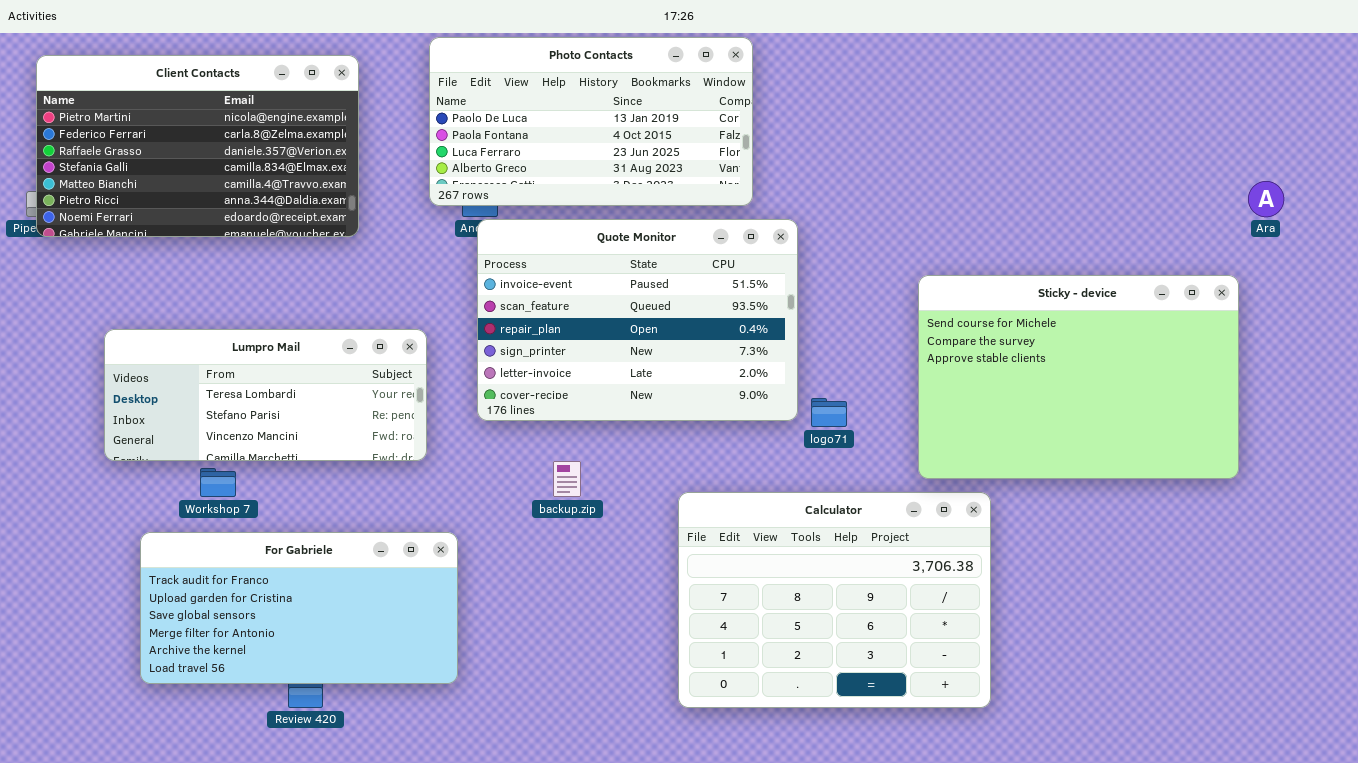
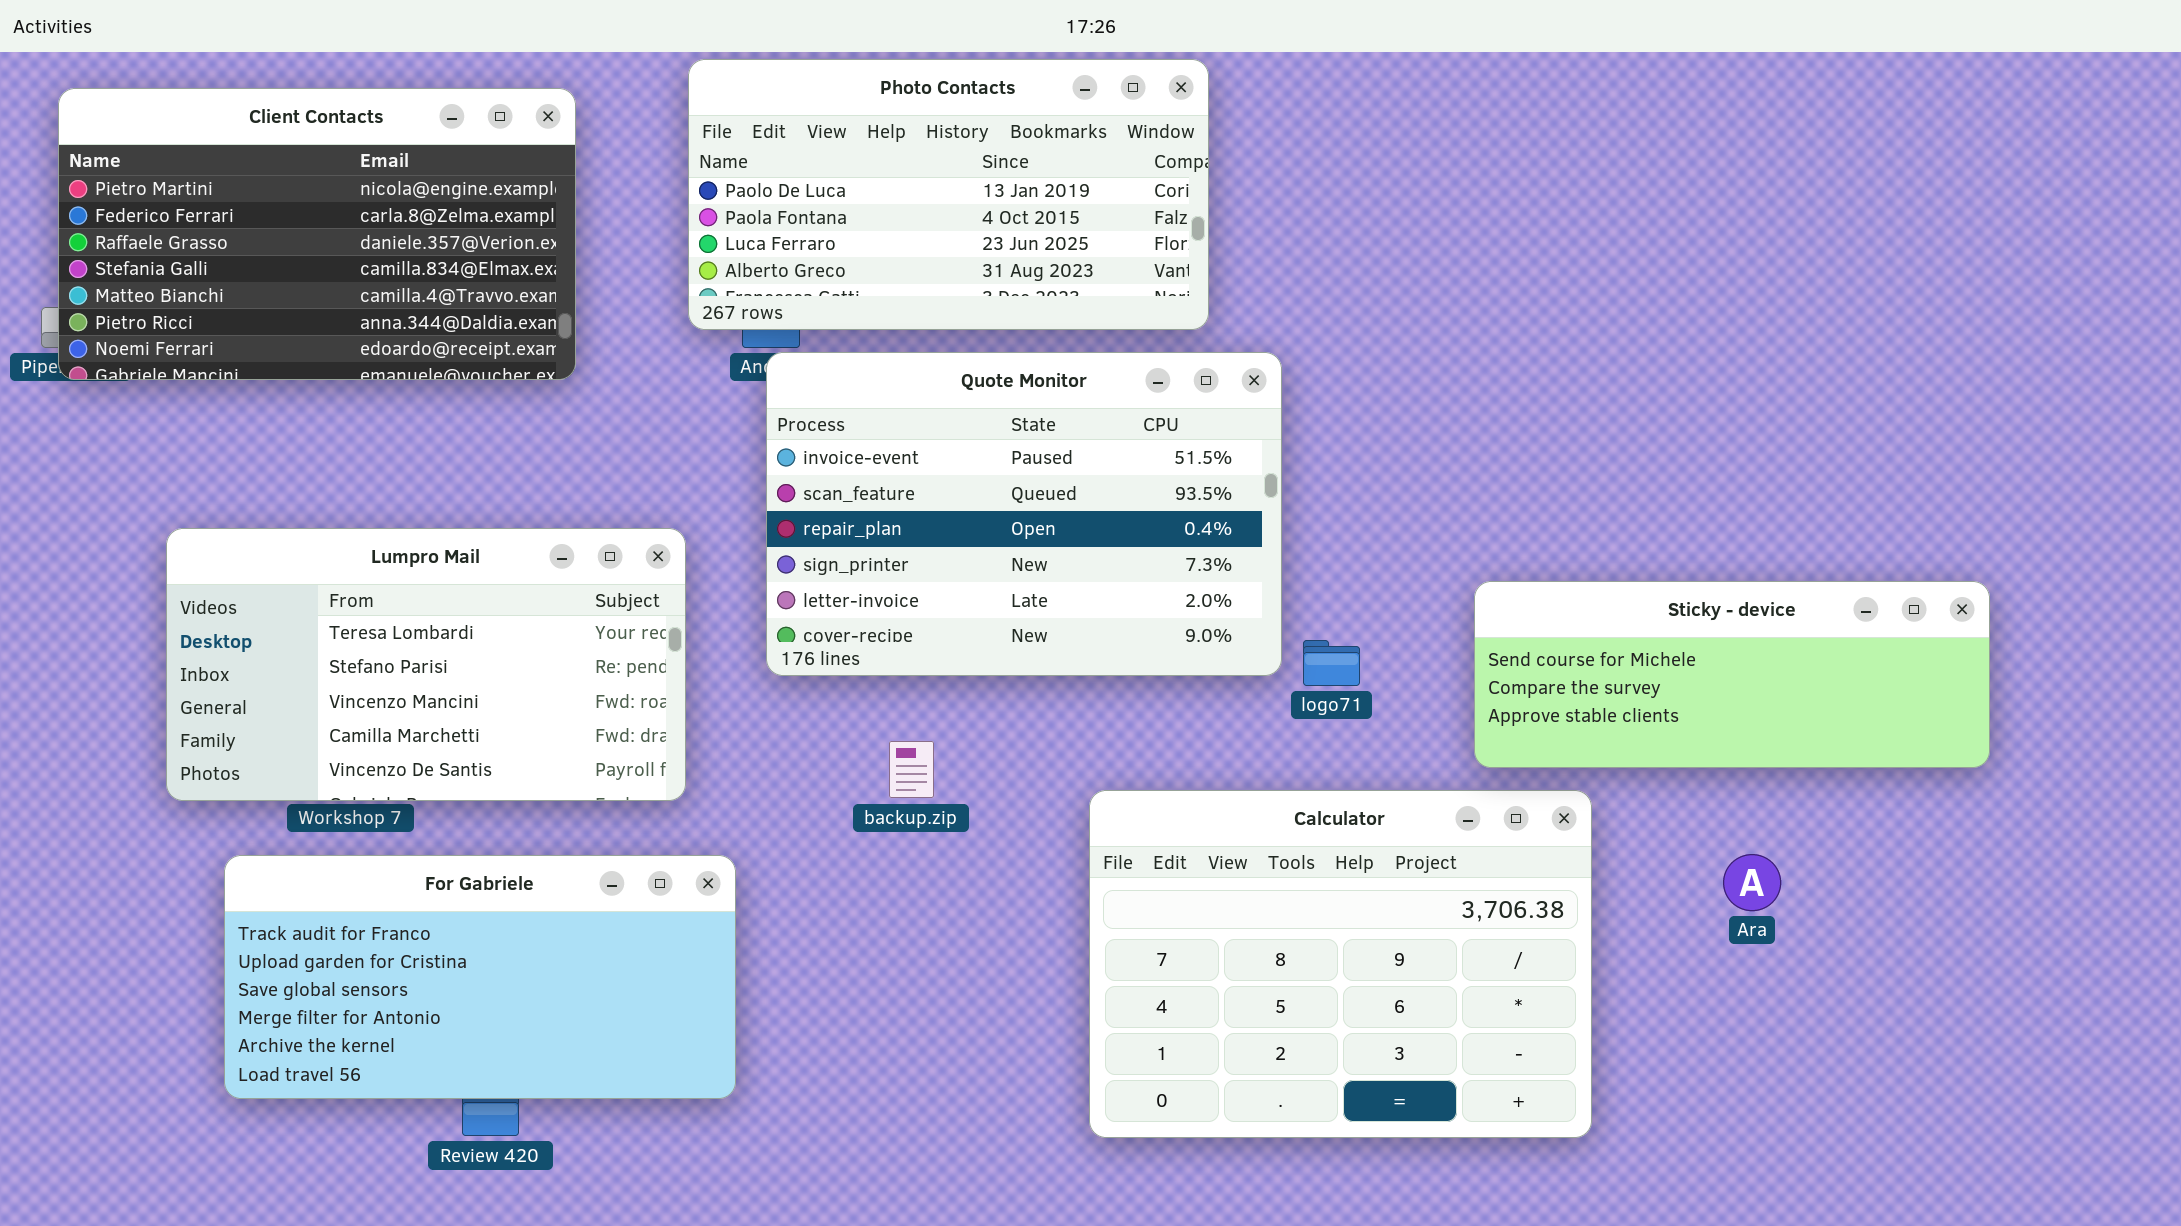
Ara: [1248,181,1284,217] -> [1723,854,1781,911], moved
Sticky - device: [918,275,1239,479] -> [1474,581,1990,768], resized
Lumpro Mail: [104,329,427,461] -> [166,528,686,801], resized

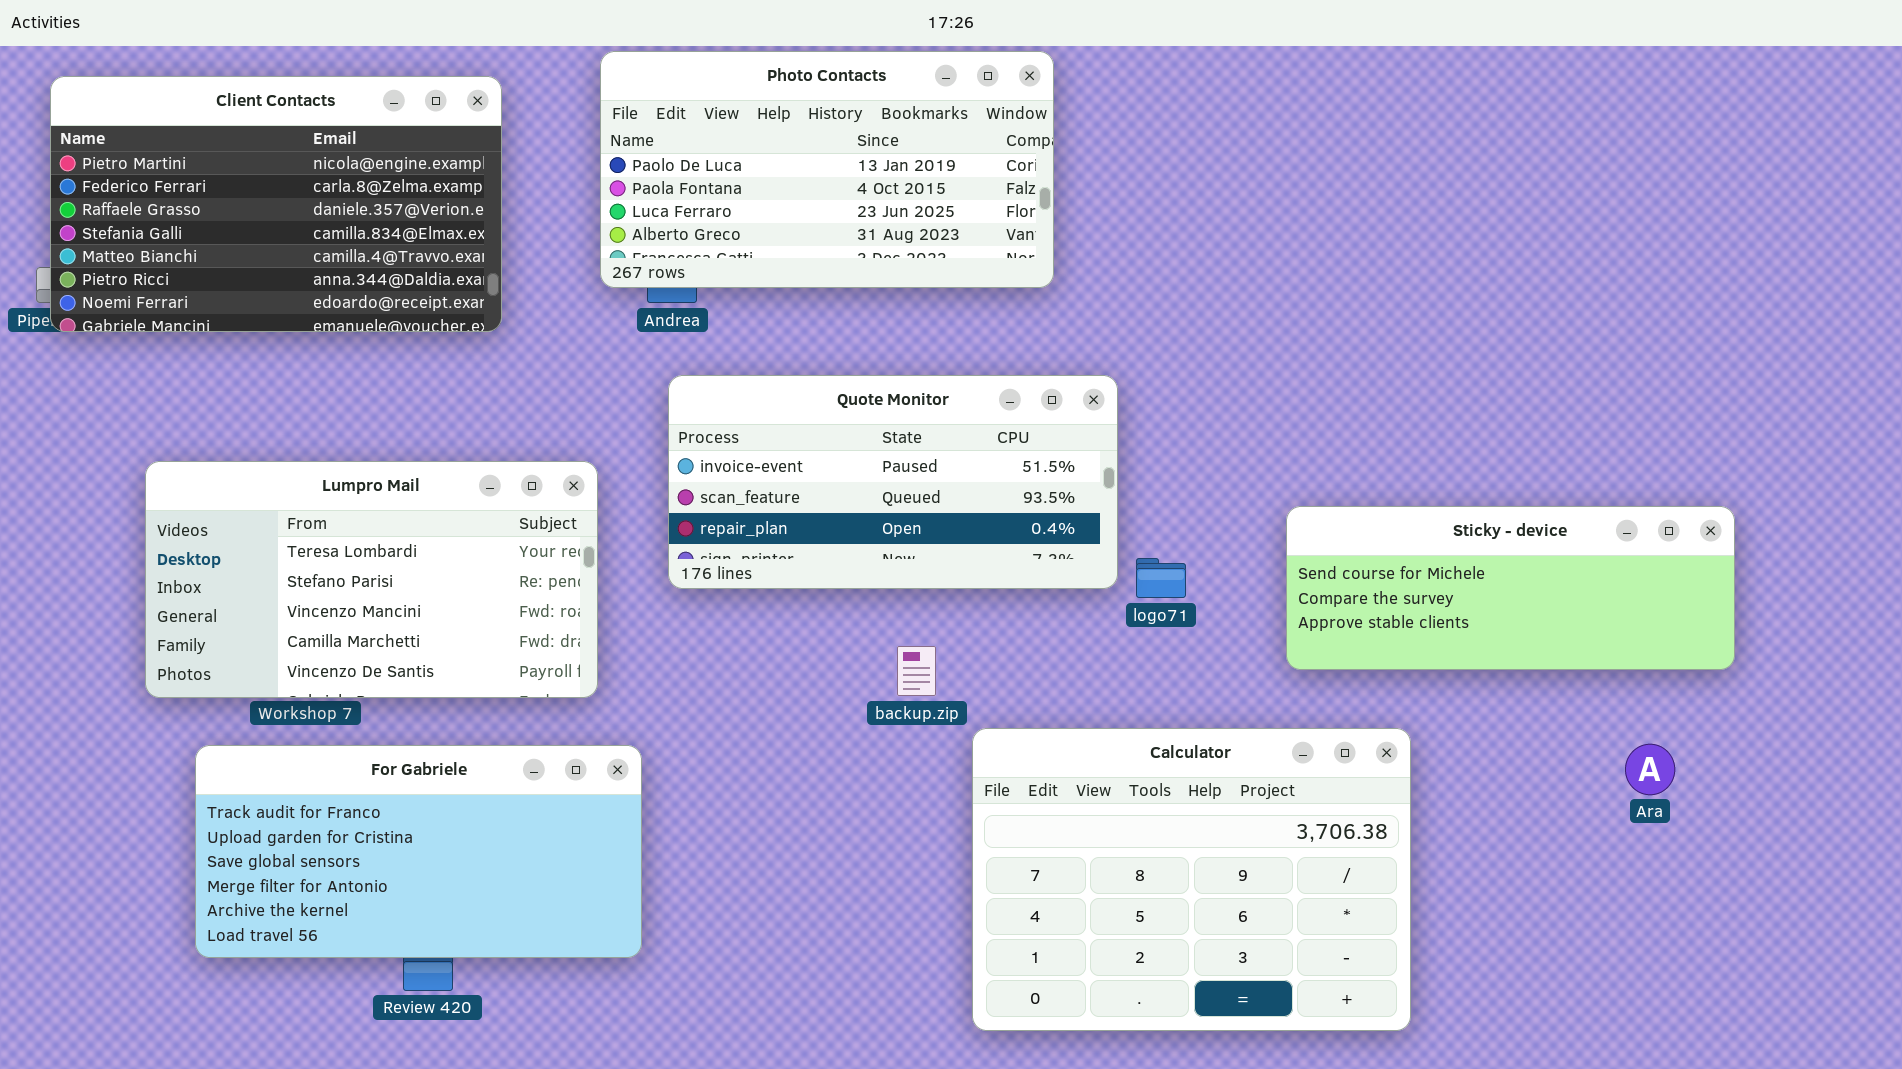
Quote Monitor: [766,352,1282,676] -> [668,375,1118,589], resized
backup.zip: [889,741,934,798] -> [897,646,936,696], moved
Calculator: [1089,790,1592,1138] -> [972,728,1411,1031], moved
Ara: [1723,854,1781,911] -> [1625,744,1675,795], moved

